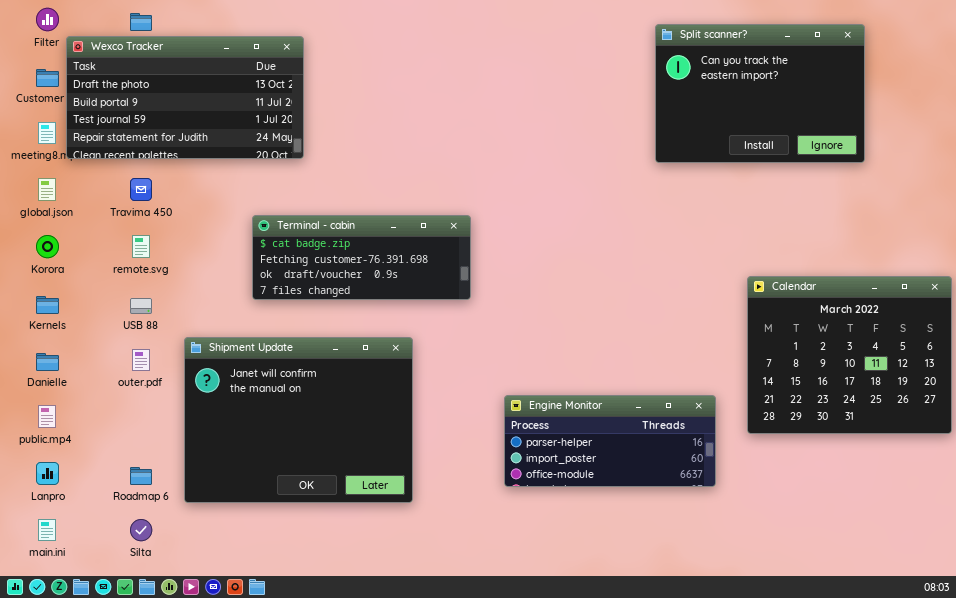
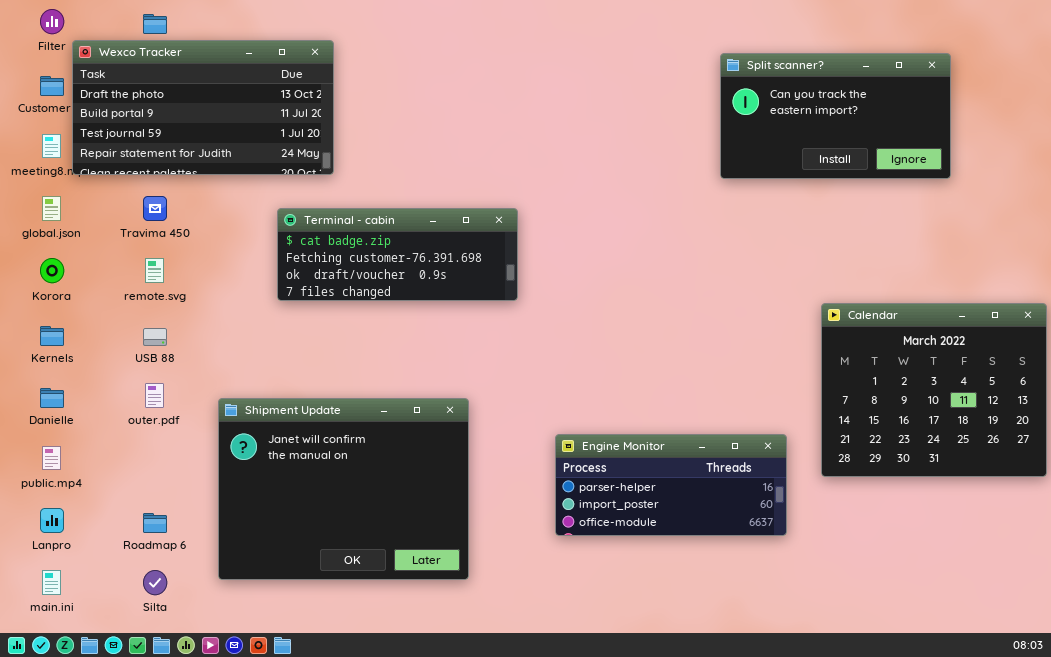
Split scanner?: [655,24,865,163] -> [720,53,951,179], resized
Terminal - cabin: [252,215,471,300] -> [277,208,518,301], moved
Shipment Update: [184,337,413,503] -> [218,398,469,580], moved

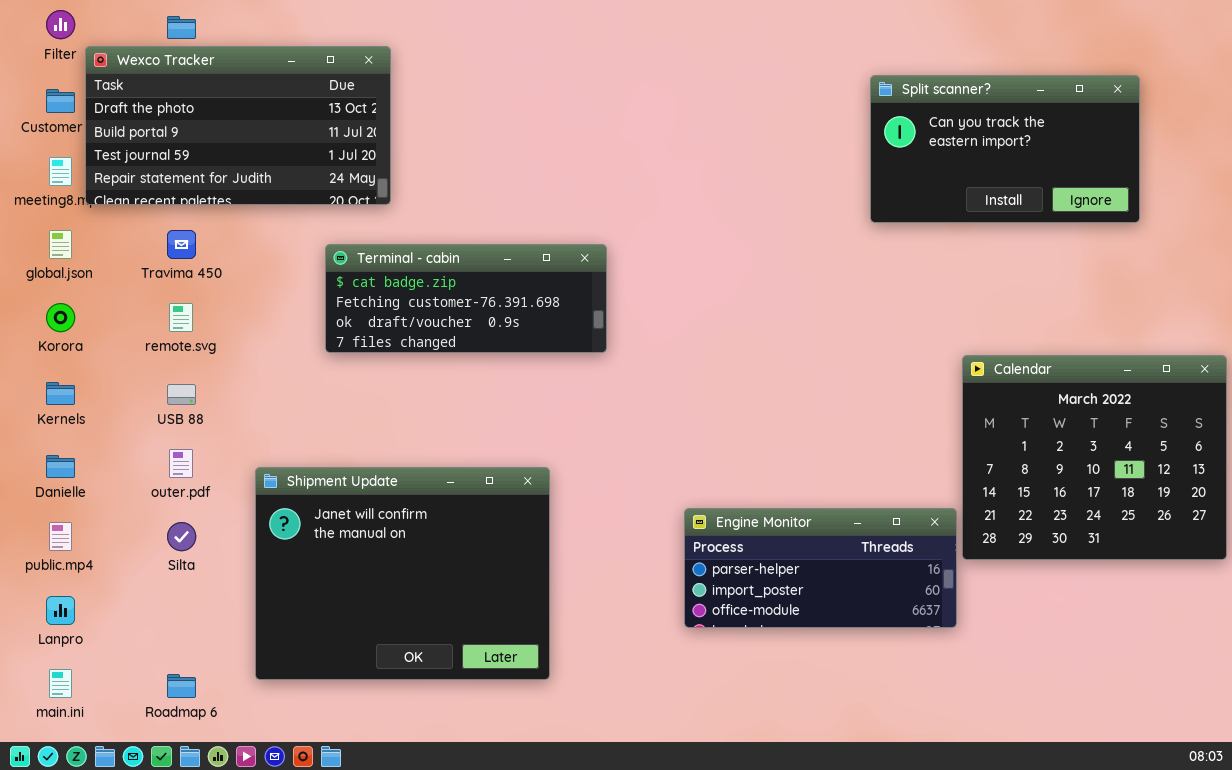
Split scanner?: [720,53,951,179] -> [870,75,1140,223], moved
Engine Monitor: [555,434,787,536] -> [684,508,957,628], moved
Roadmap 6: [143,513,167,533] -> [167,674,196,698], moved
Silta: [143,570,167,595] -> [167,522,196,551], moved

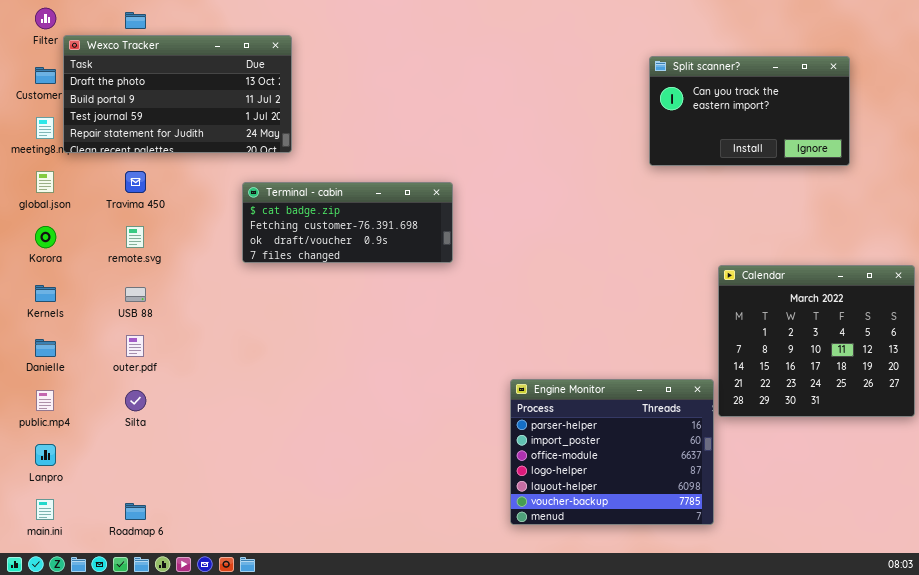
Shipment Update: [255,467,550,680] -> none, closed
Engine Monitor: [684,508,957,628] -> [510,379,714,525], resized

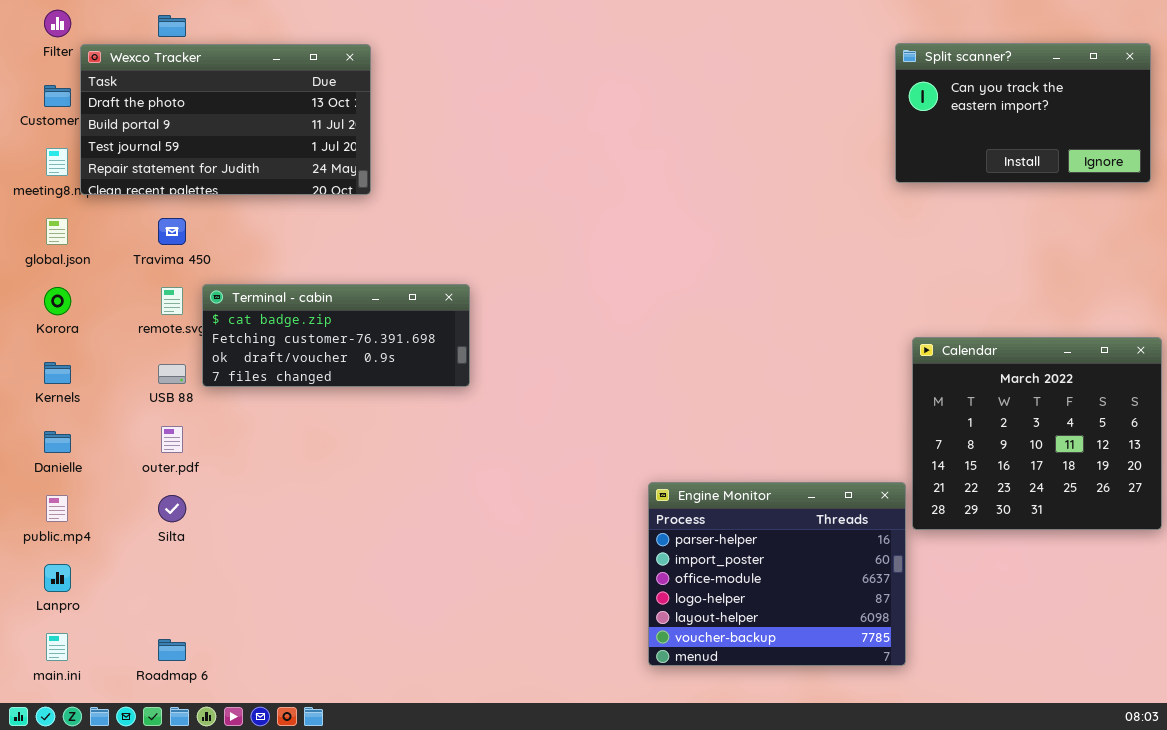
Split scanner?: [649,56,850,166] -> [895,43,1151,183], moved
Terminal - cabin: [242,182,453,263] -> [202,284,470,387], moved

